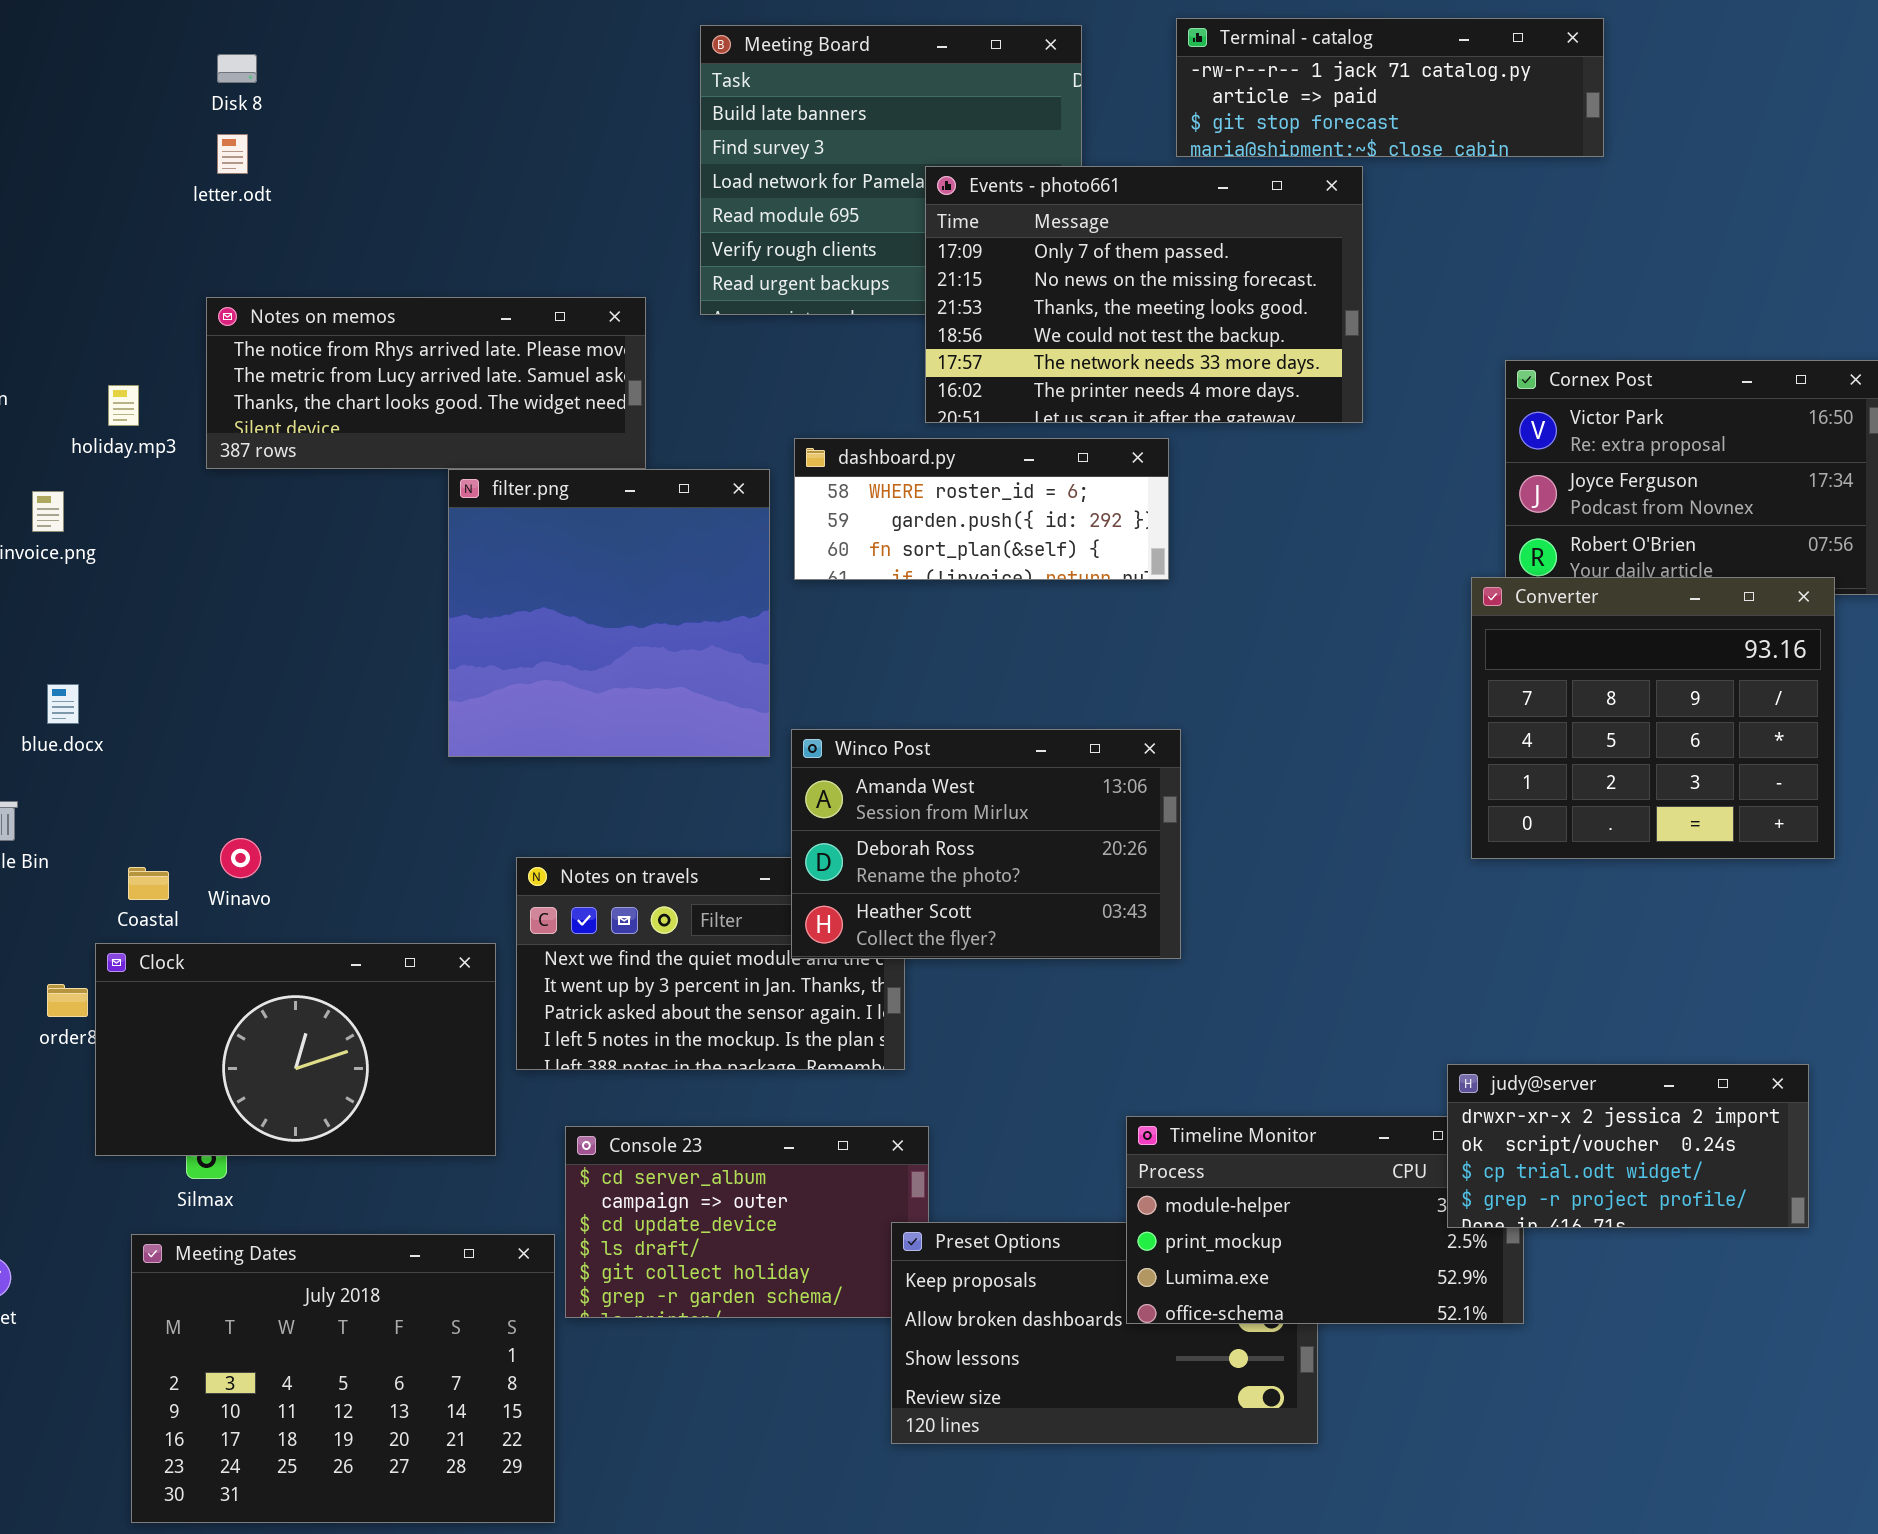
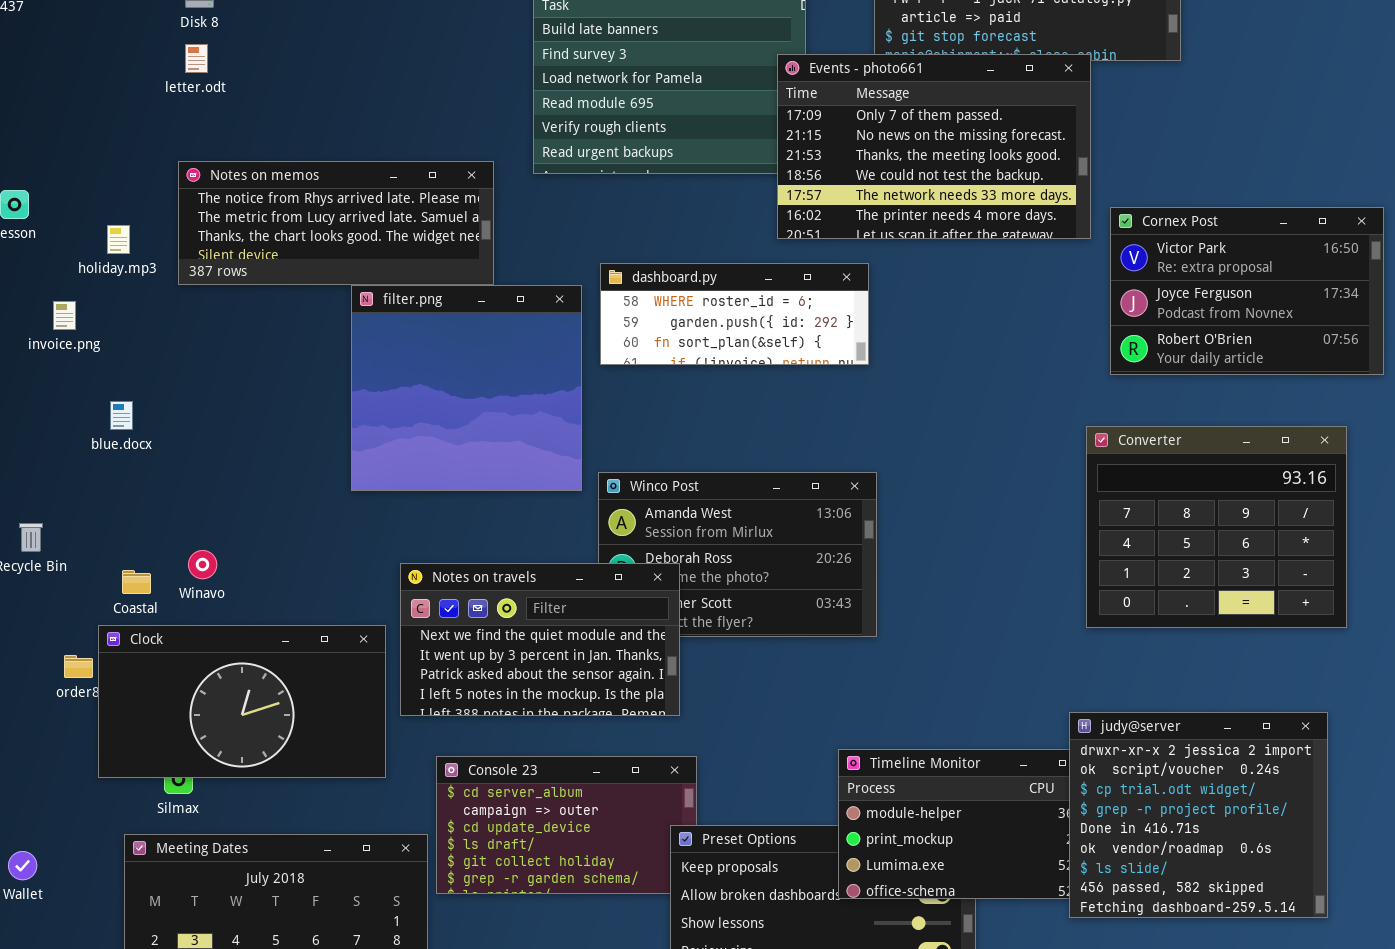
Events - photo661: [925,166,1363,423] -> [777,54,1091,239], moved
Converter: [1471,577,1835,859] -> [1086,426,1347,628], moved
blue.docx: [47,684,79,724] -> [110,401,133,430], moved
Notes on travels: [516,857,905,1070] -> [400,563,680,716], raised
judy@server: [1447,1064,1809,1228] -> [1069,712,1328,918], resized

